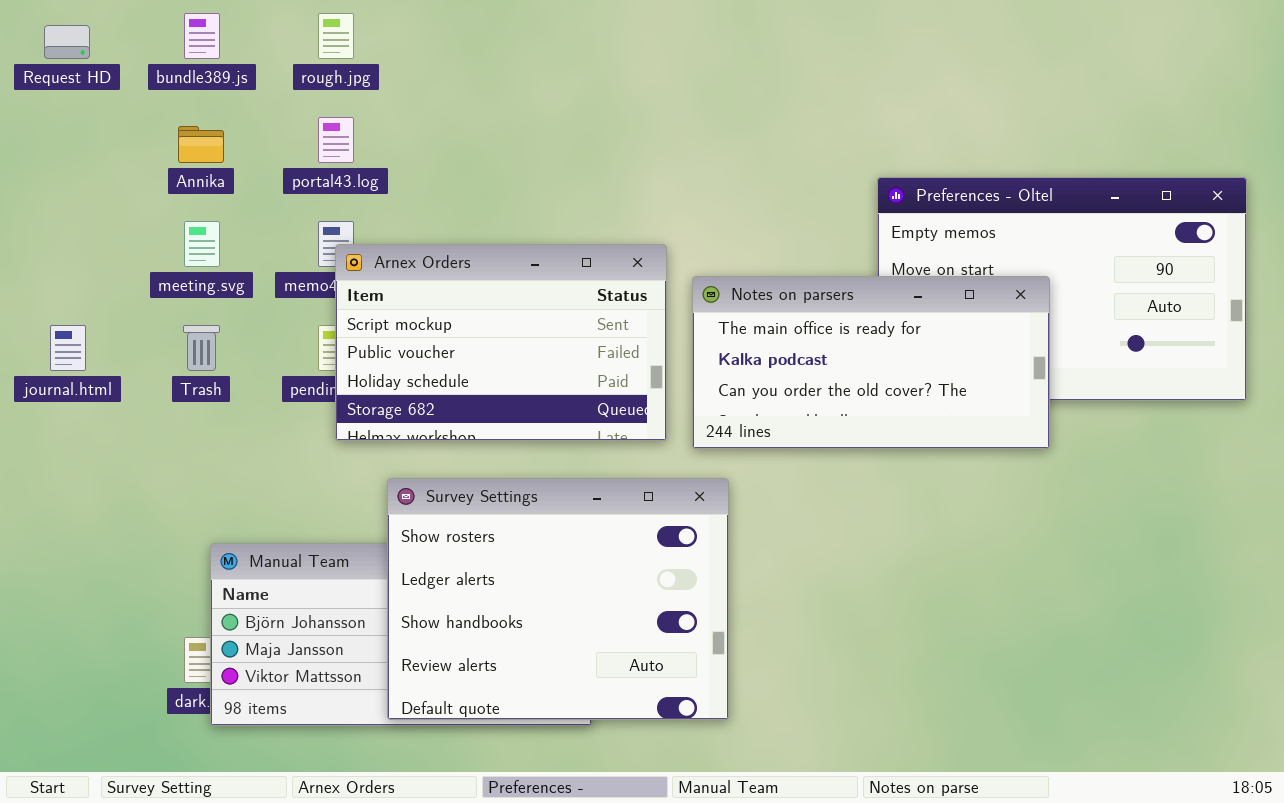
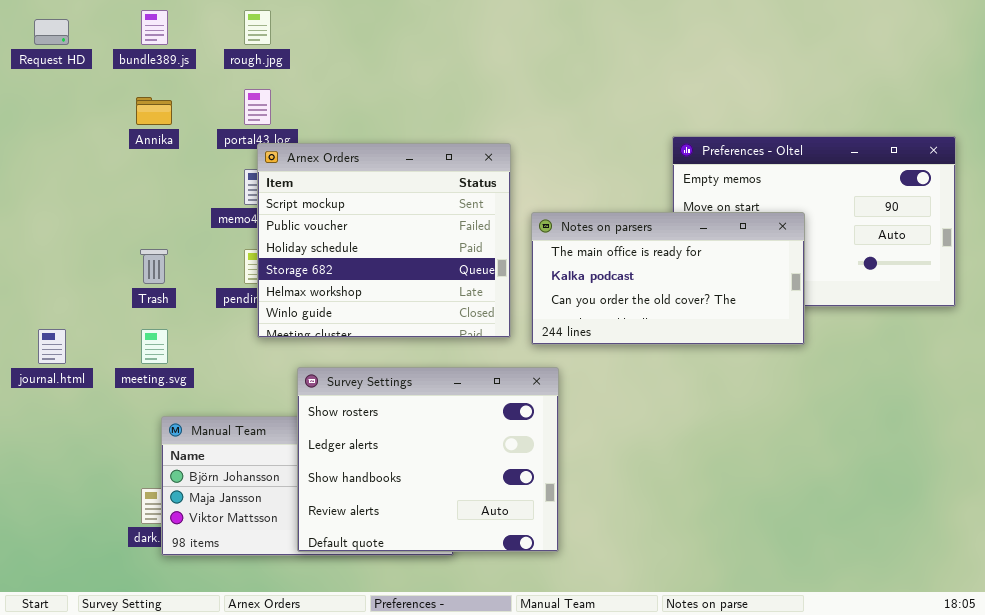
meeting.svg: [184,221,220,267] -> [141,329,168,364], moved
Arnex Orders: [335,244,667,441] -> [257,143,511,338], resized
journal.html: [50,325,86,371] -> [38,329,66,364], moved

